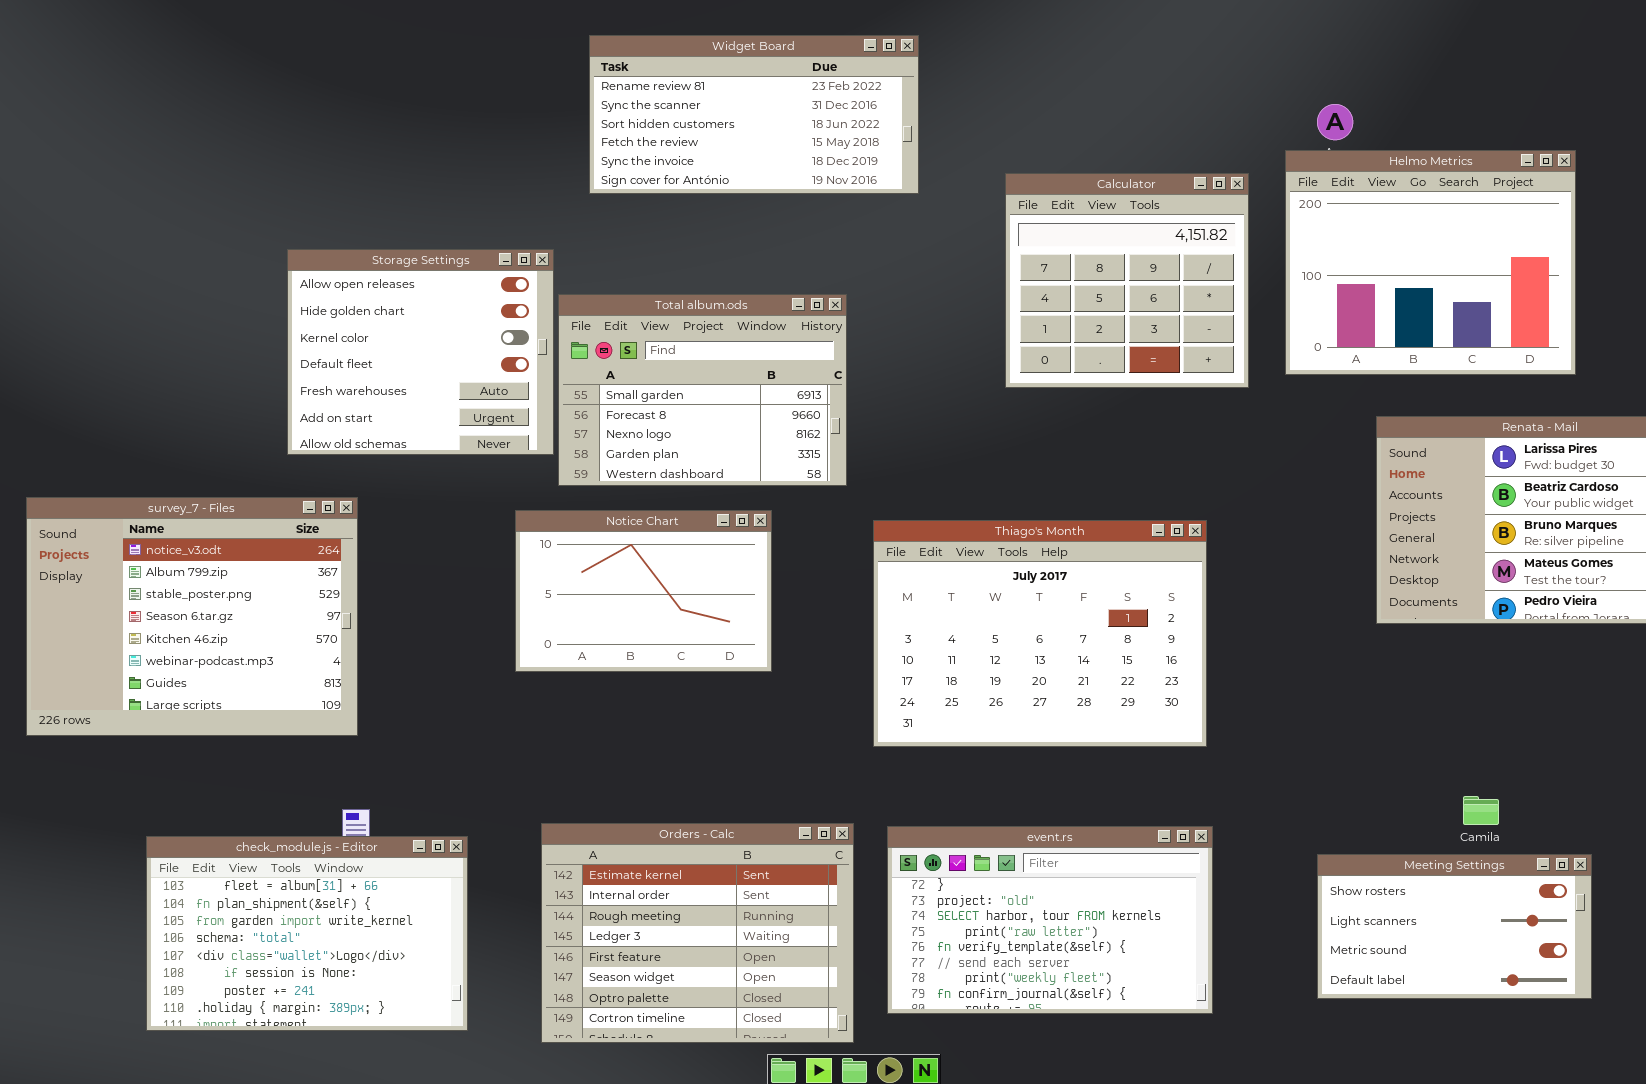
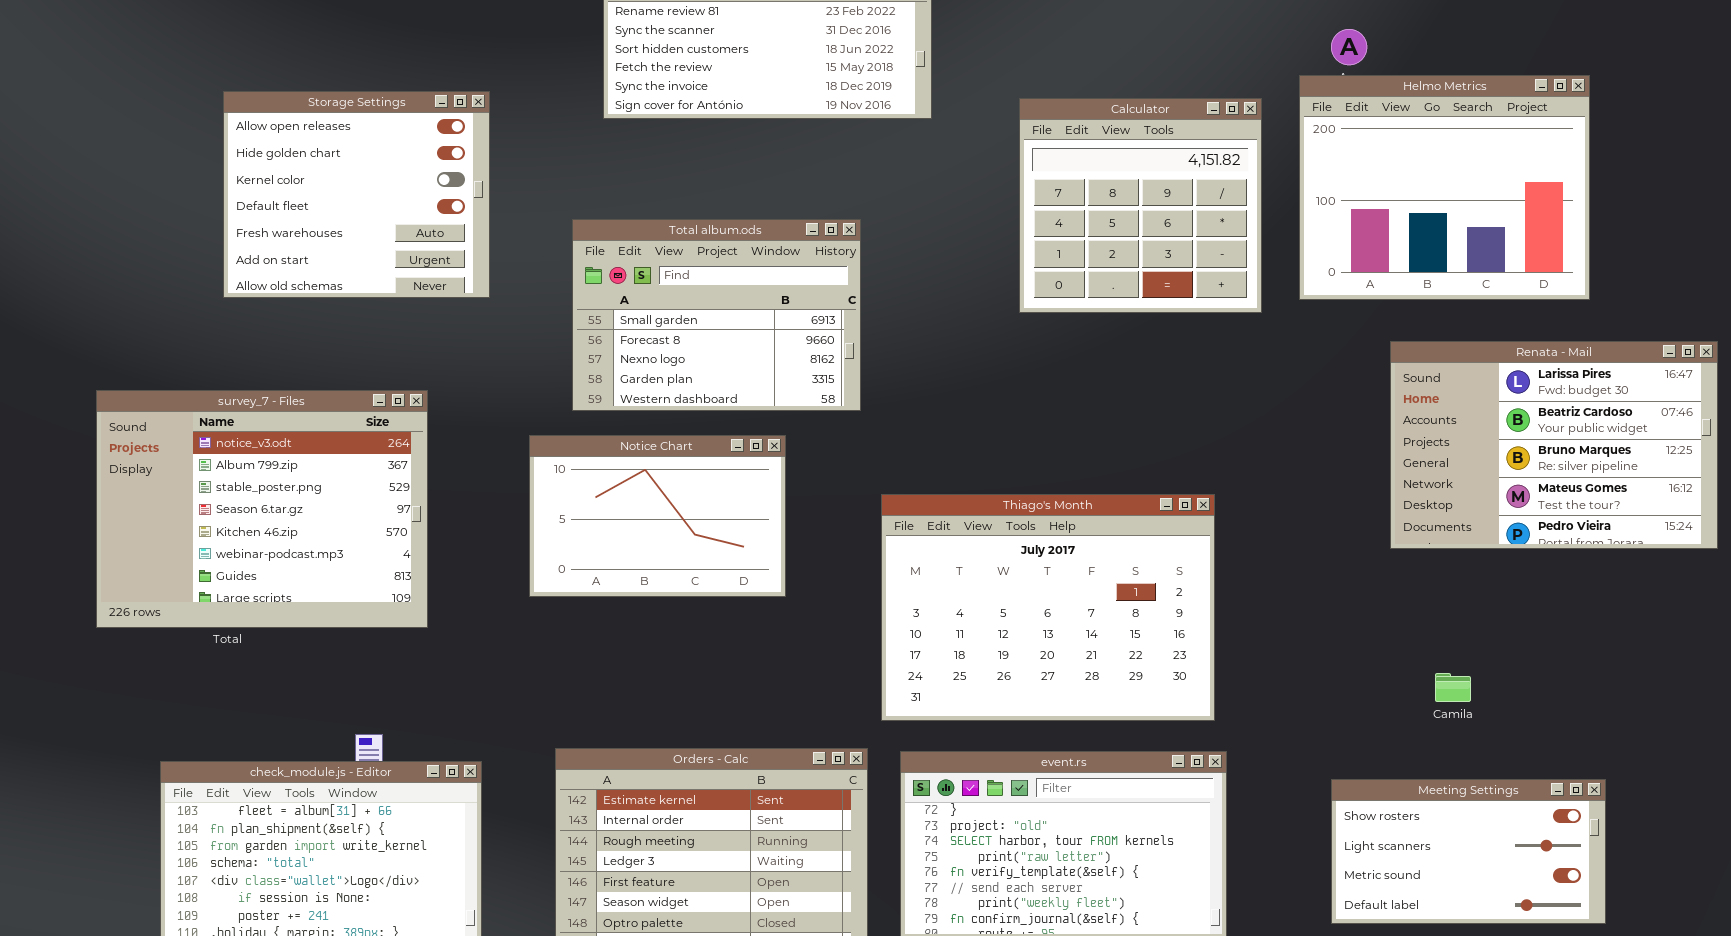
Storage Settings: [287,249,554,455] -> [223,91,490,298], moved
survey_7 - Files: [26,497,358,736] -> [96,390,428,628], moved
Thiago's Month: [873,520,1207,747] -> [881,494,1215,721], moved
Camila: [1463,796,1499,825] -> [1435,673,1471,702], moved

